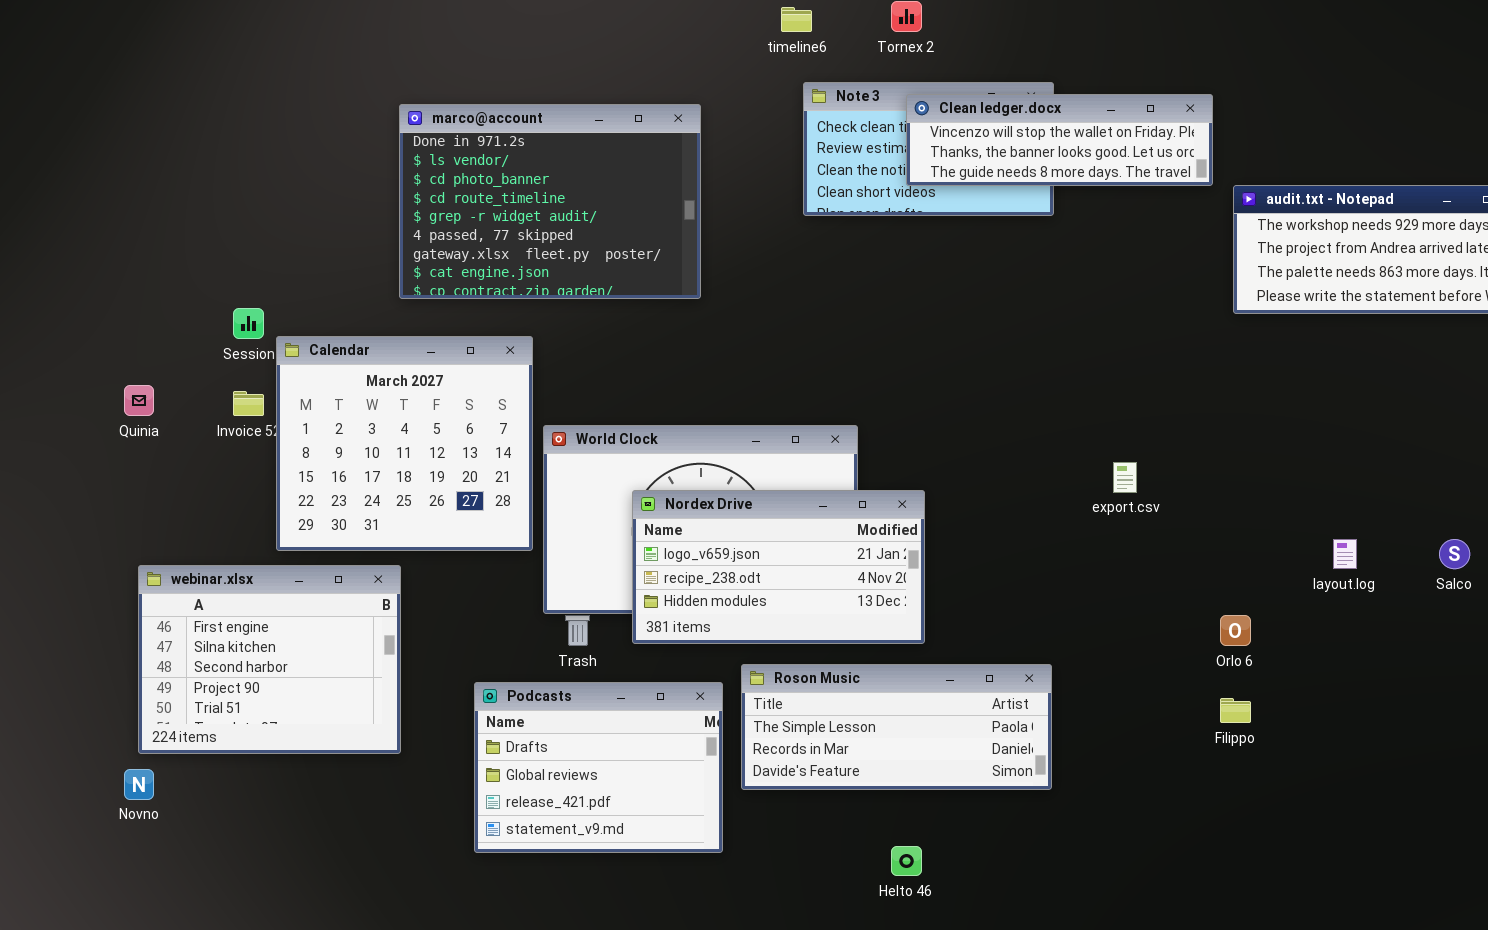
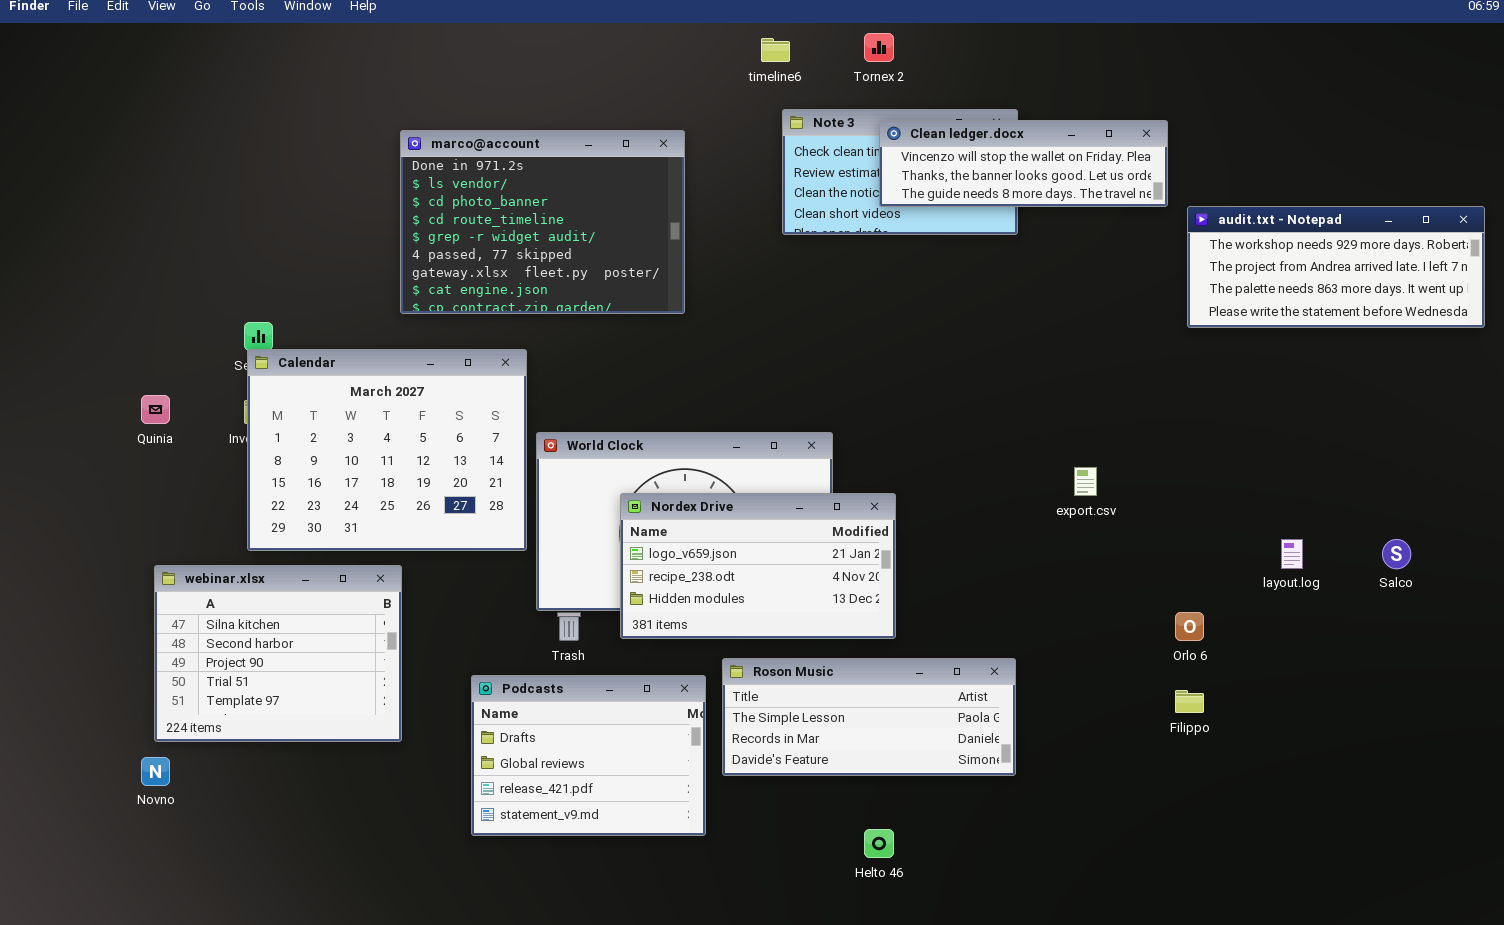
Calendar: [276,336,533,551] -> [247,349,527,551], resized
webinar.xlsx: [138,565,401,754] -> [154,565,402,742], scrolled down 1 row

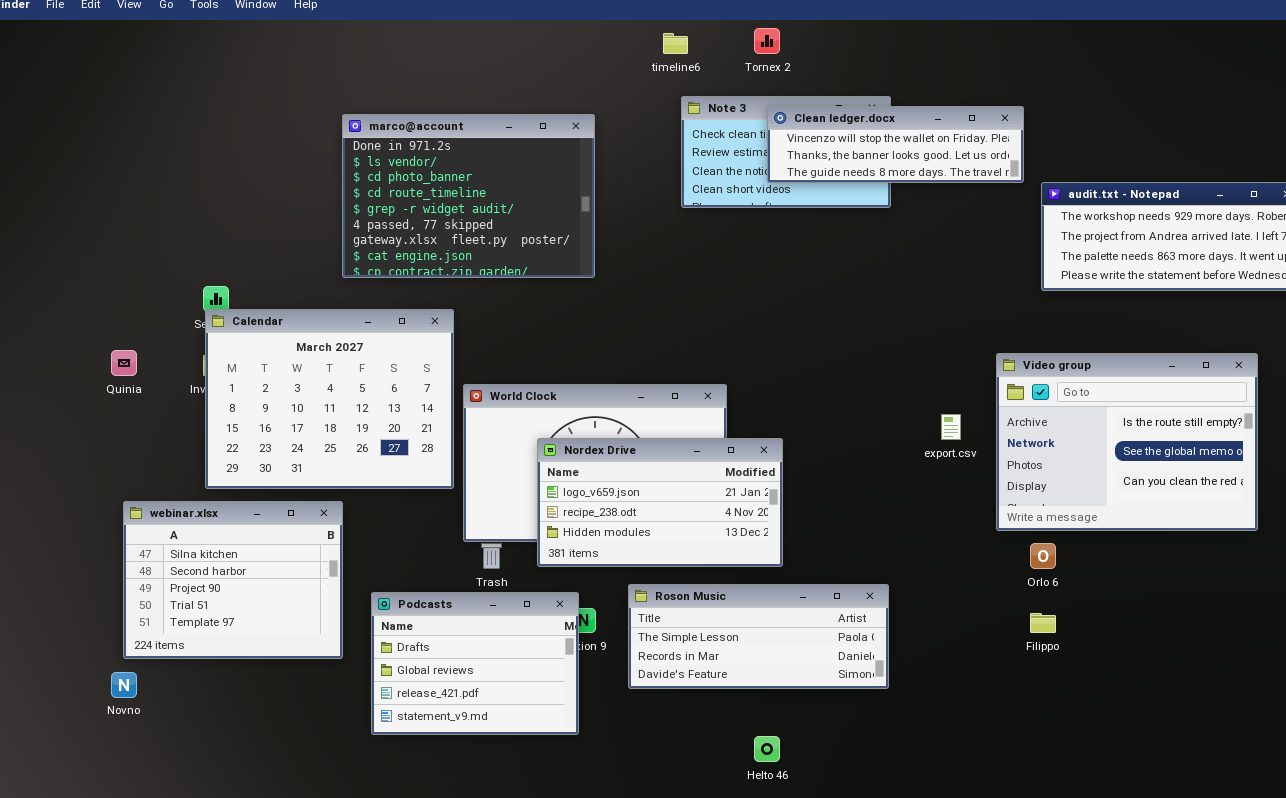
Video group: none -> [996,353,1258,531], opened
Podcasts: [471,675,706,836] -> [371,592,579,735], moved

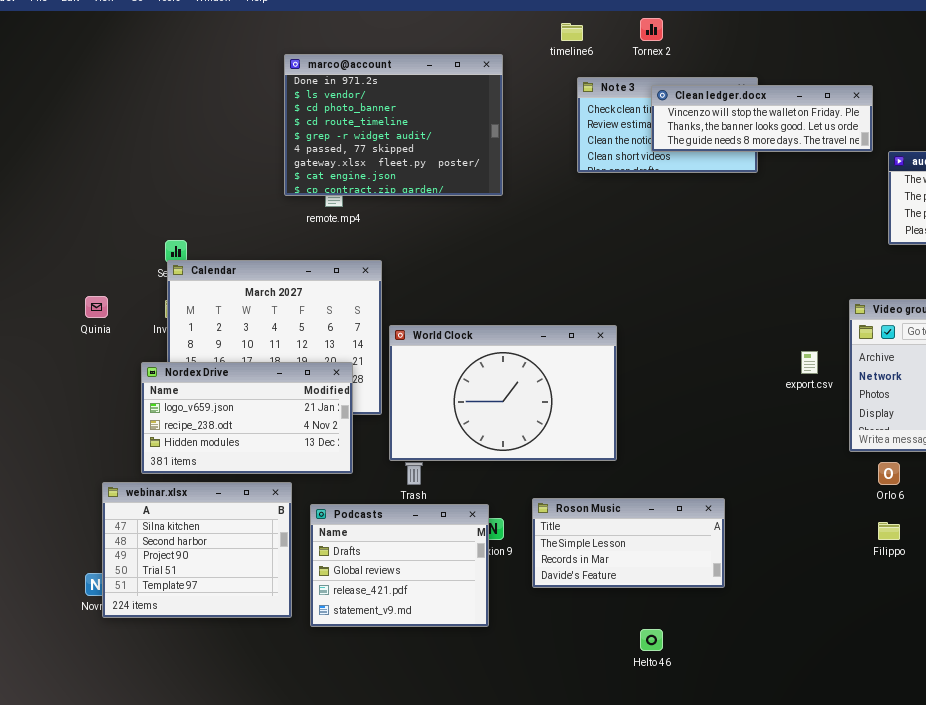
marco@account: [342,114,595,278] -> [284,54,503,196], moved
Nordex Drive: [537,438,783,567] -> [141,362,353,474], moved
webinar.xlsx: [123,501,343,659] -> [102,482,292,618], moved
Roson Music: [628,584,889,689] -> [532,498,725,588], resized

